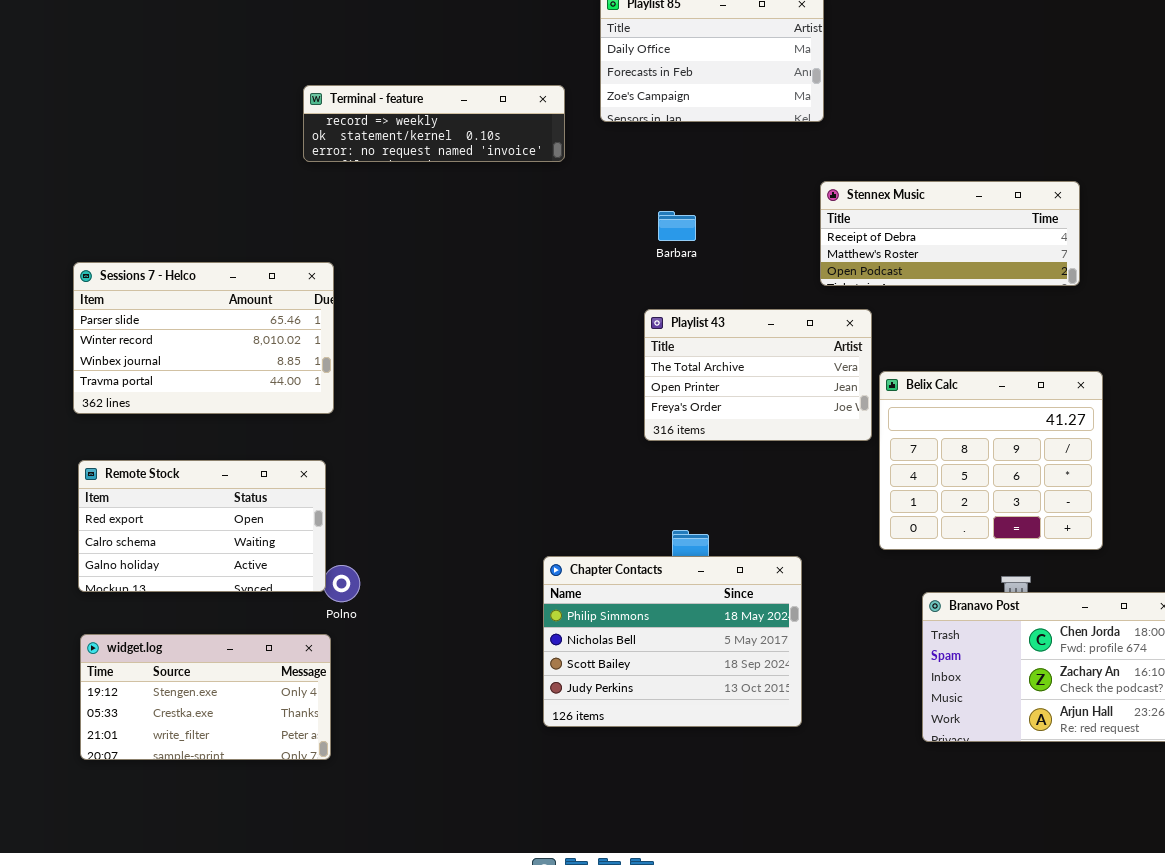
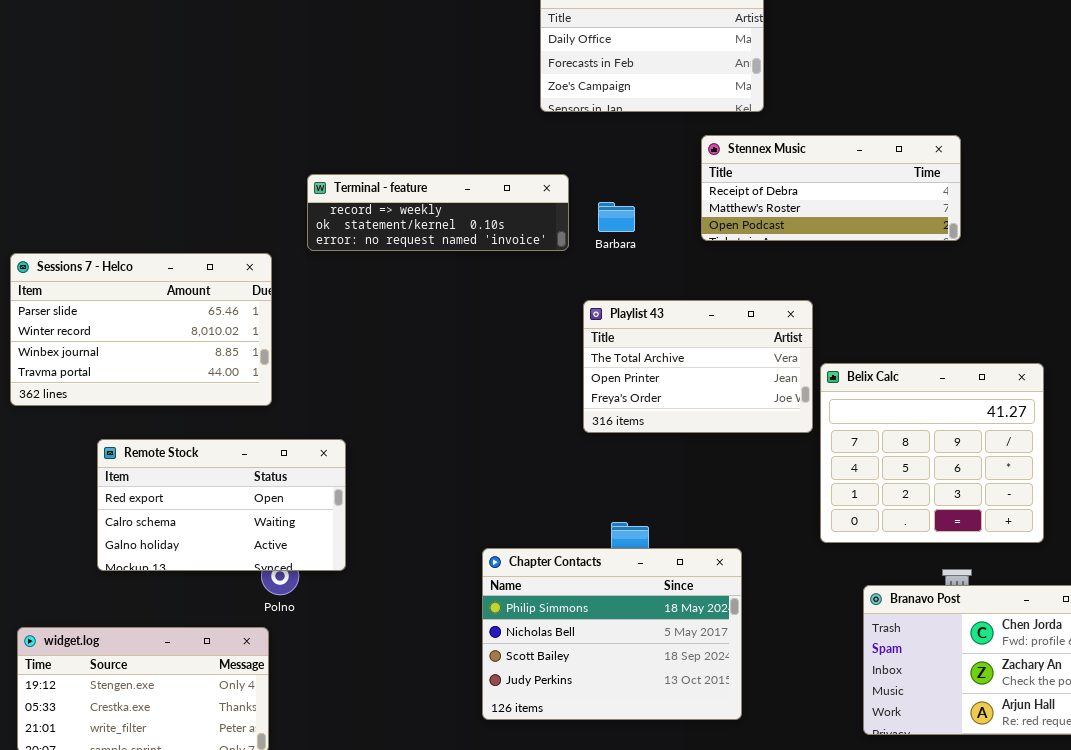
Terminal - feature: [303,85,565,162] -> [307,174,569,251], moved
Stennex Music: [820,181,1080,286] -> [701,135,961,241], moved
Remote Stock: [78,460,326,592] -> [97,439,346,571], moved

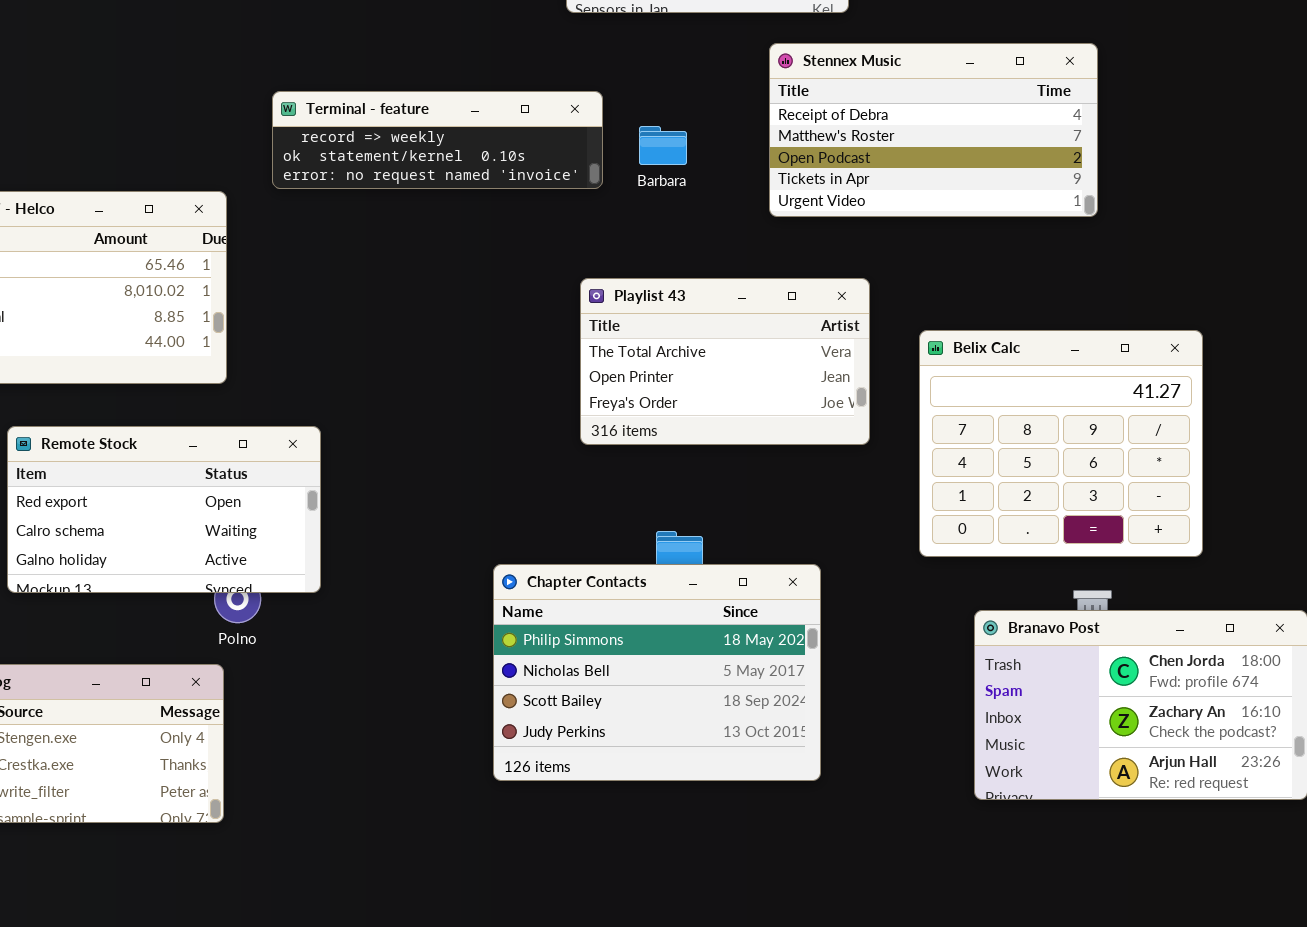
Stennex Music: [701,135,961,241] -> [769,43,1098,217], resized
Playlist 43: [583,300,813,433] -> [580,278,870,445], moved

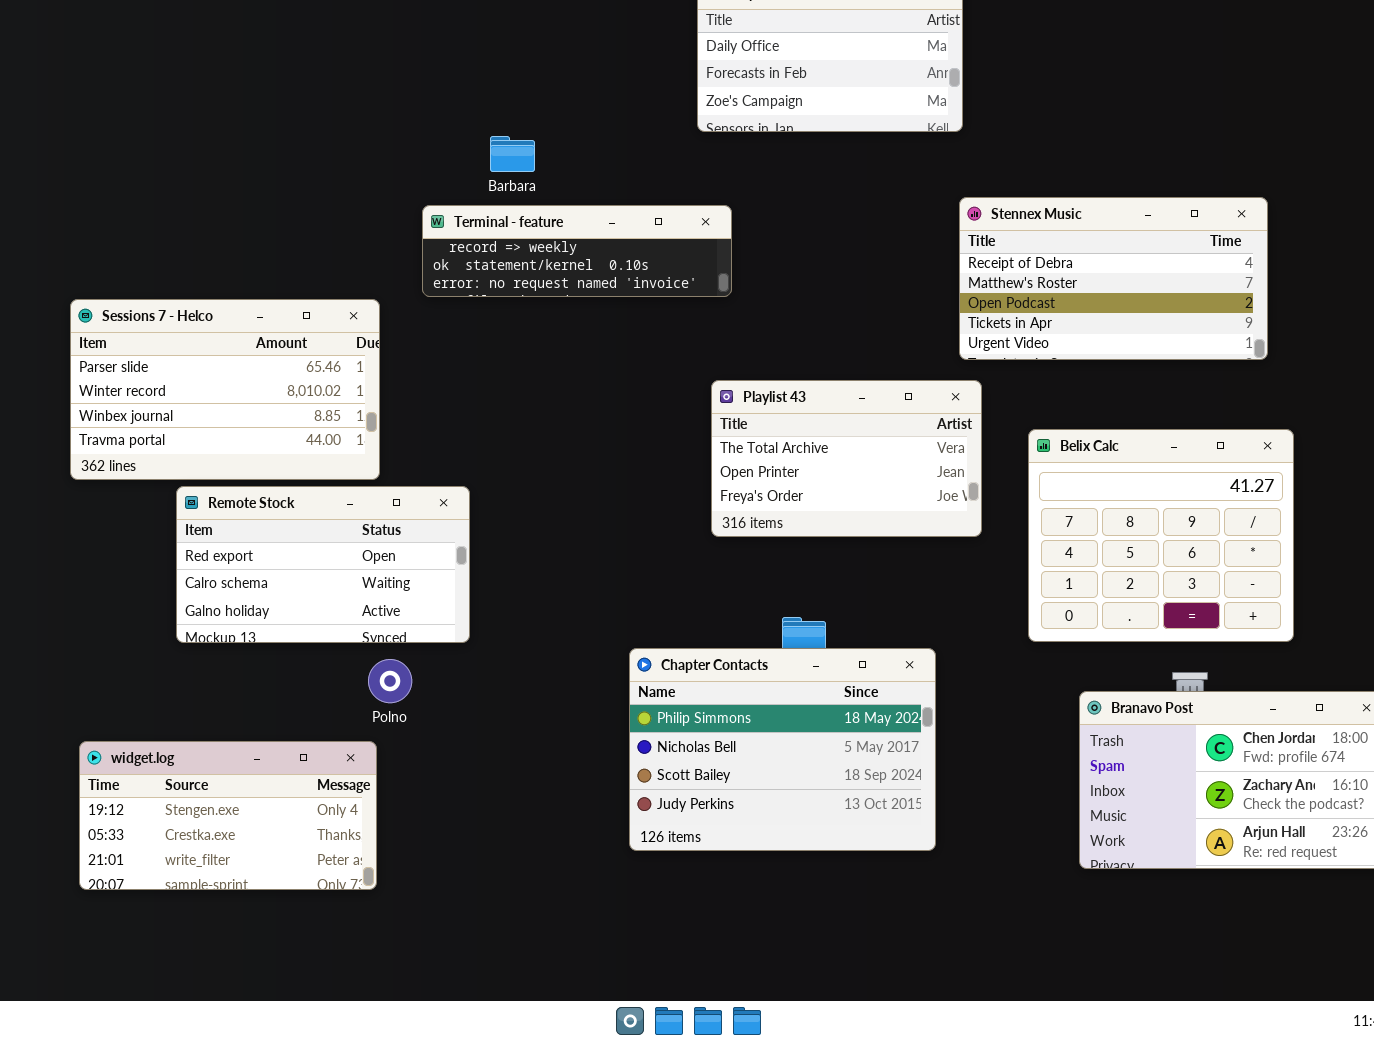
Stennex Music: [769,43,1098,217] -> [959,197,1268,360], moved
Barbara: [639,126,687,165] -> [490,136,535,172], moved
Remote Stock: [7,426,321,593] -> [176,486,470,643], moved

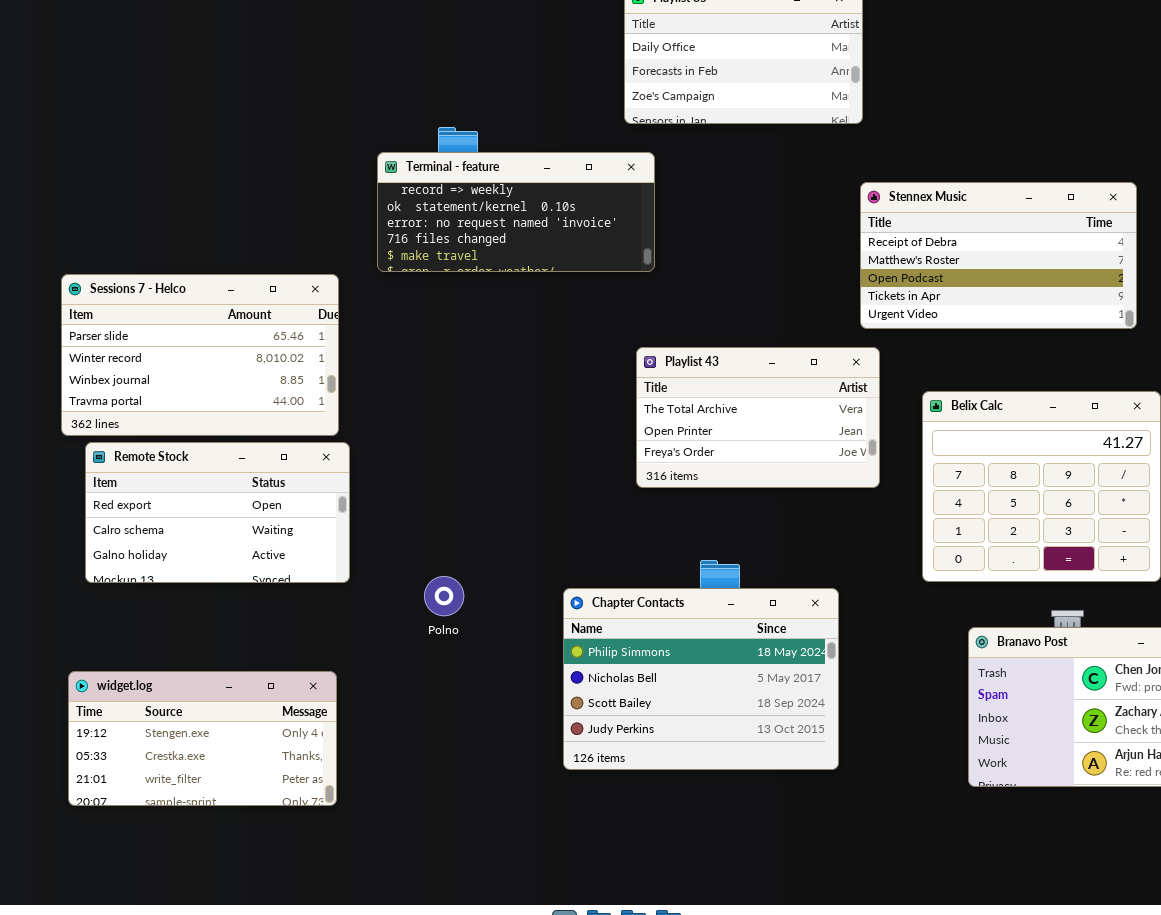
Terminal - feature: [422,205,732,297] -> [377,152,655,272], resized
Remote Stock: [176,486,470,643] -> [85,442,350,583], moved
Polno: [368,659,412,703] -> [424,576,464,616], moved

